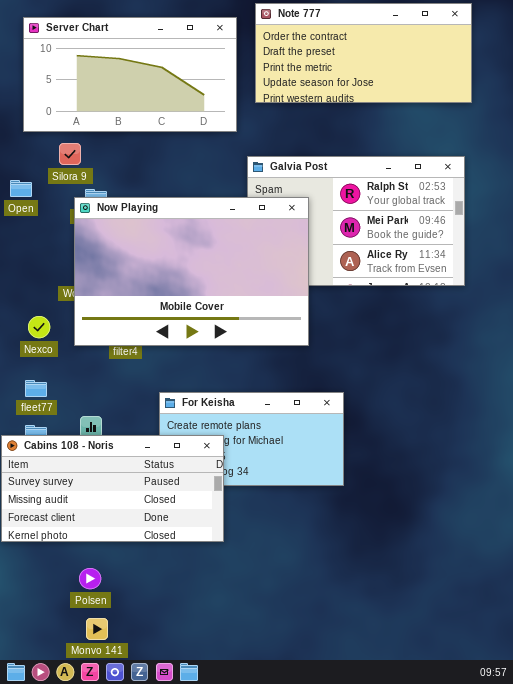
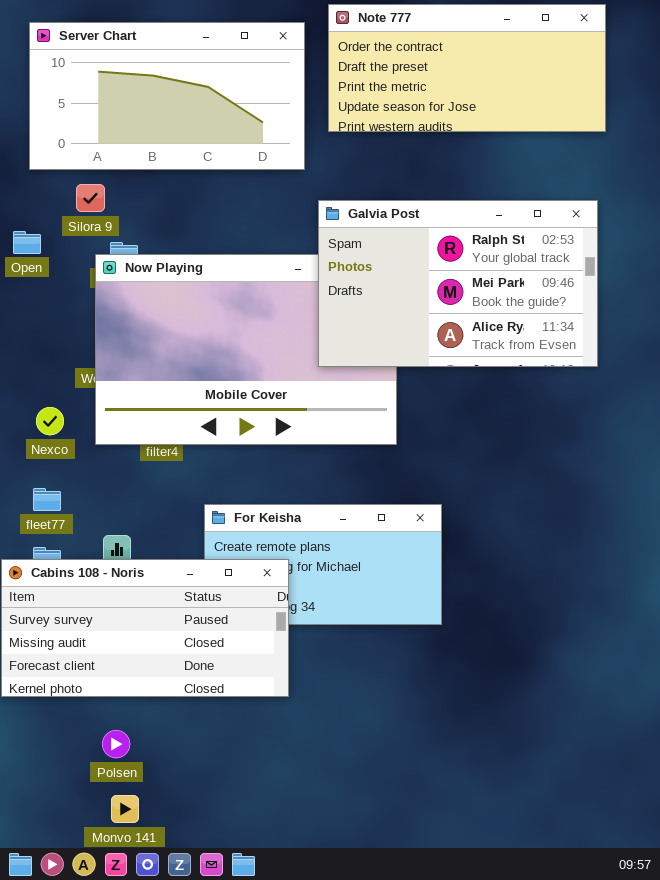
Galvia Post: [247,156,465,286] -> [318,200,598,367], raised

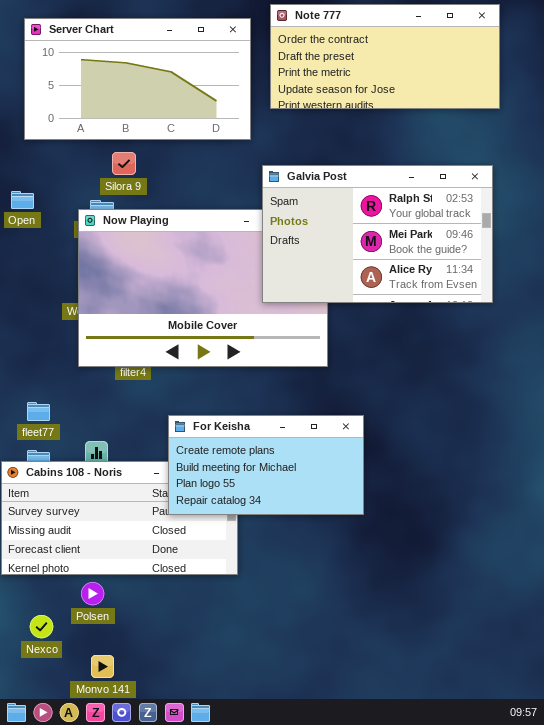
Silora 9: [76,184,105,212] -> [112,152,136,175], moved
Nexco: [36,407,64,435] -> [30,615,53,638], moved
For Keisha: [204,504,442,625] -> [168,415,364,515], raised
Polsen: [102,730,130,758] -> [81,582,104,605], moved

